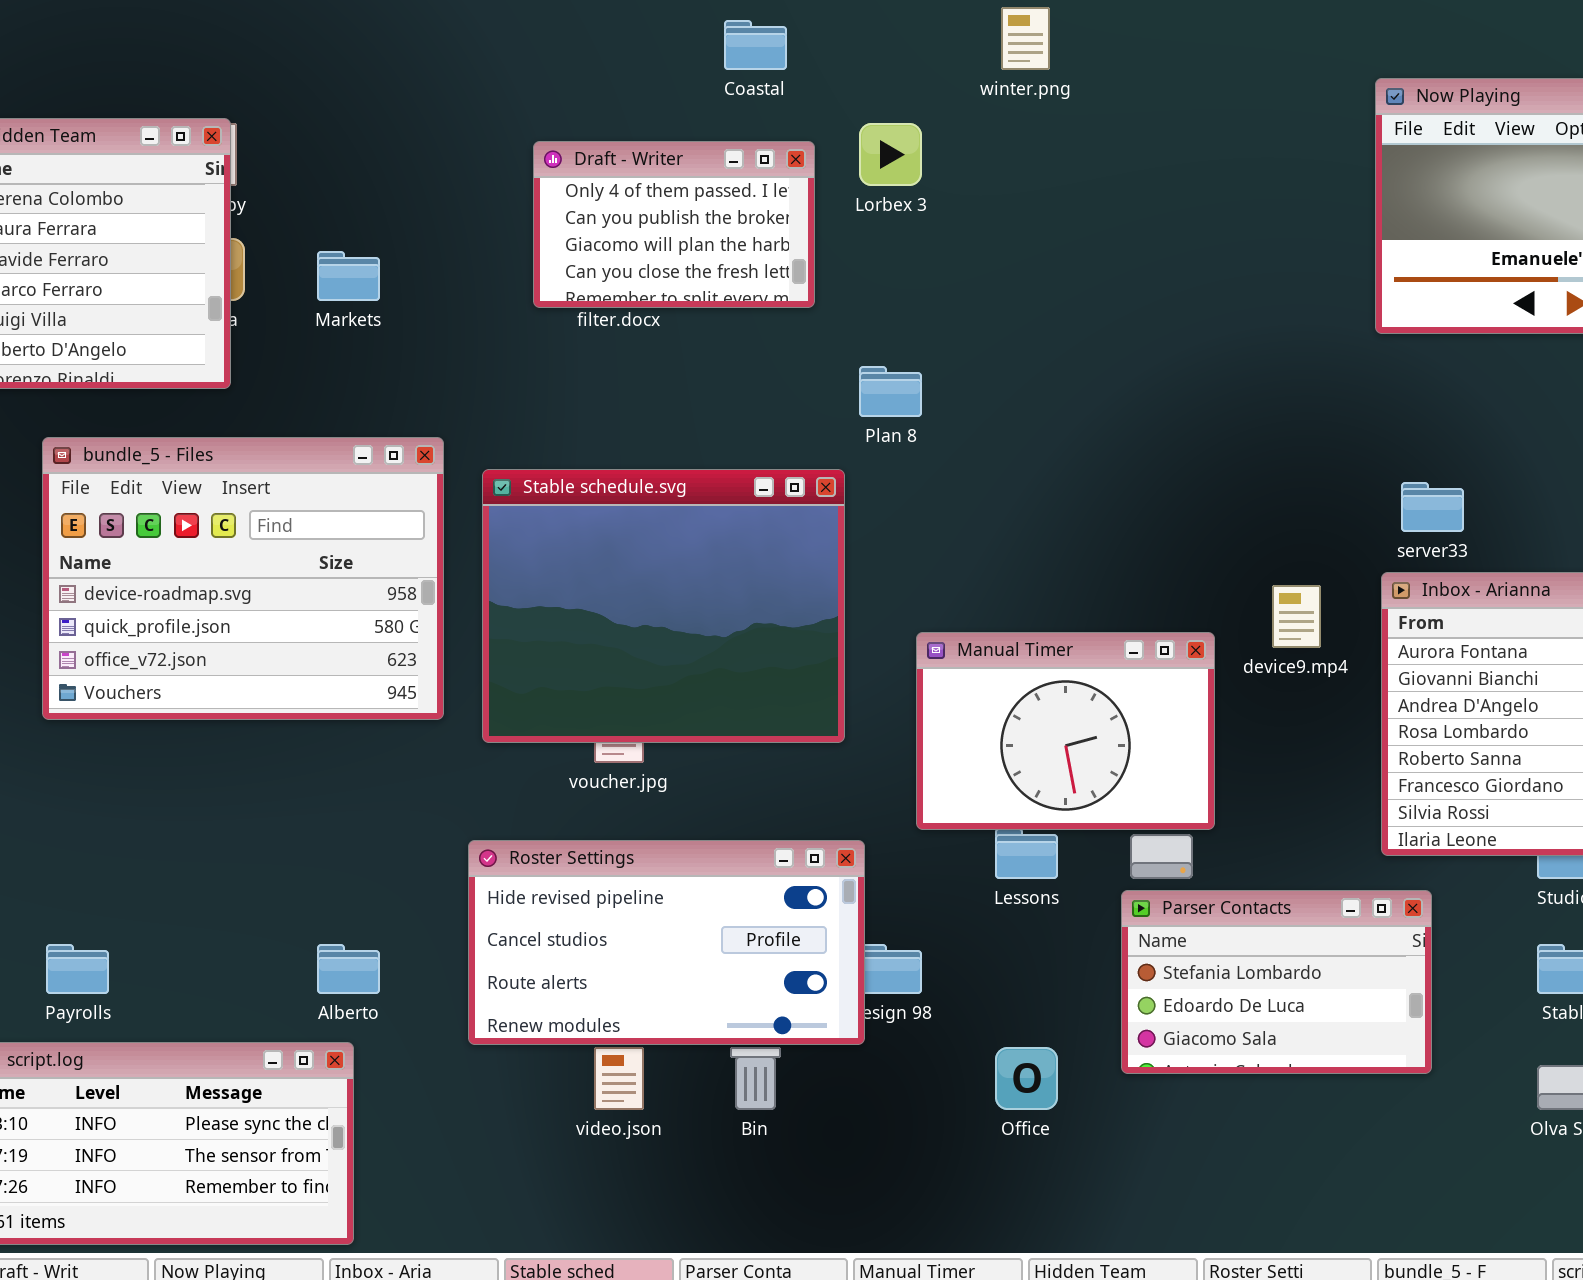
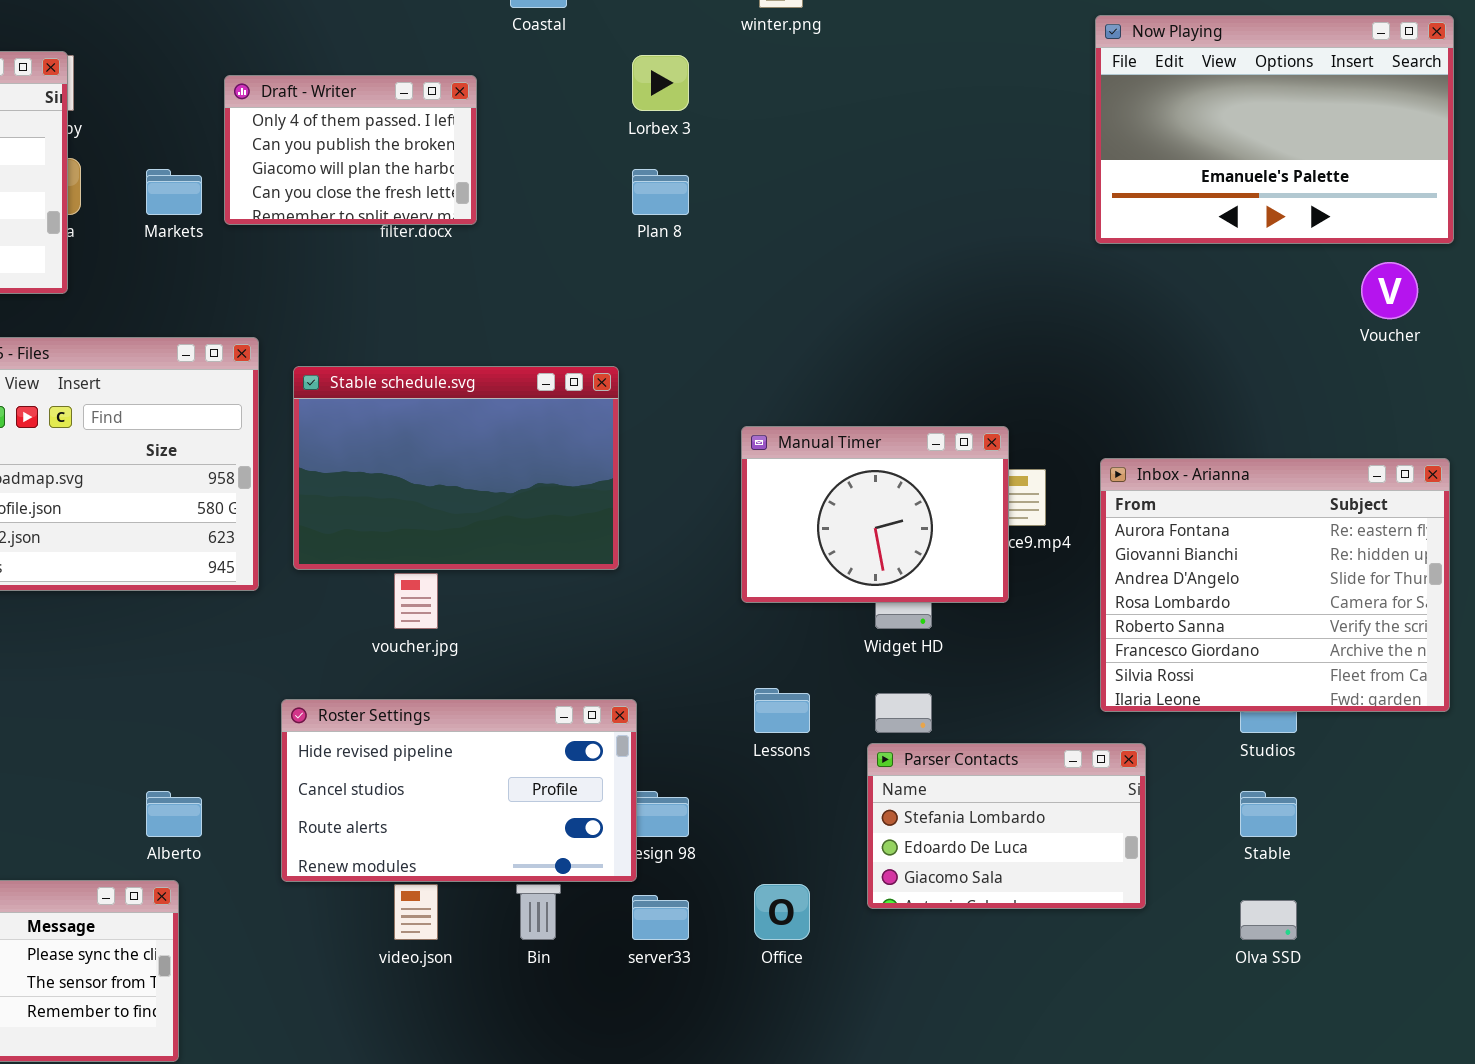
Draft - Writer: [533,141,815,308] -> [224,75,477,225], moved
Plan 8: [859,366,922,417] -> [632,169,689,215], moved
Stable schedule.svg: [482,469,845,743] -> [293,366,619,570], resized
server33: [1401,482,1464,532] -> [632,895,689,940], moved
Manual Timer: [916,632,1215,830] -> [741,426,1009,603], moved

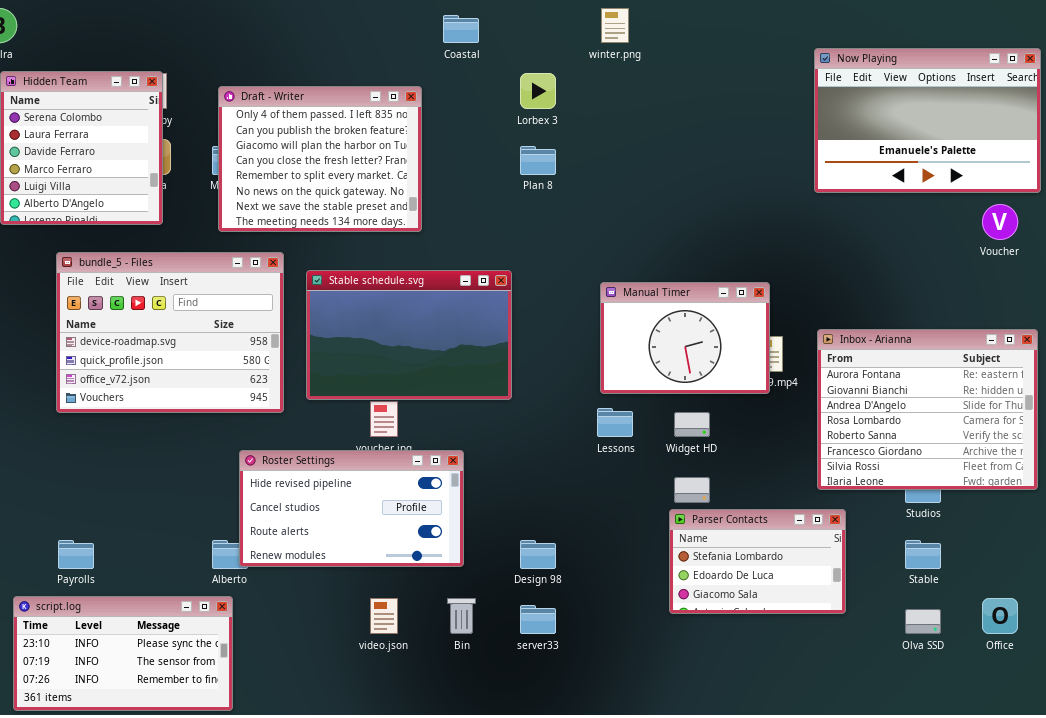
Draft - Writer: [224,75,477,225] -> [218,86,422,232], resized
Manual Timer: [741,426,1009,603] -> [600,282,770,394], moved
Lessons: [754,688,810,733] -> [597,408,633,437], moved
Roster Settings: [281,699,637,882] -> [239,450,464,567], moved
Office: [754,884,810,940] -> [982,598,1018,634], moved

